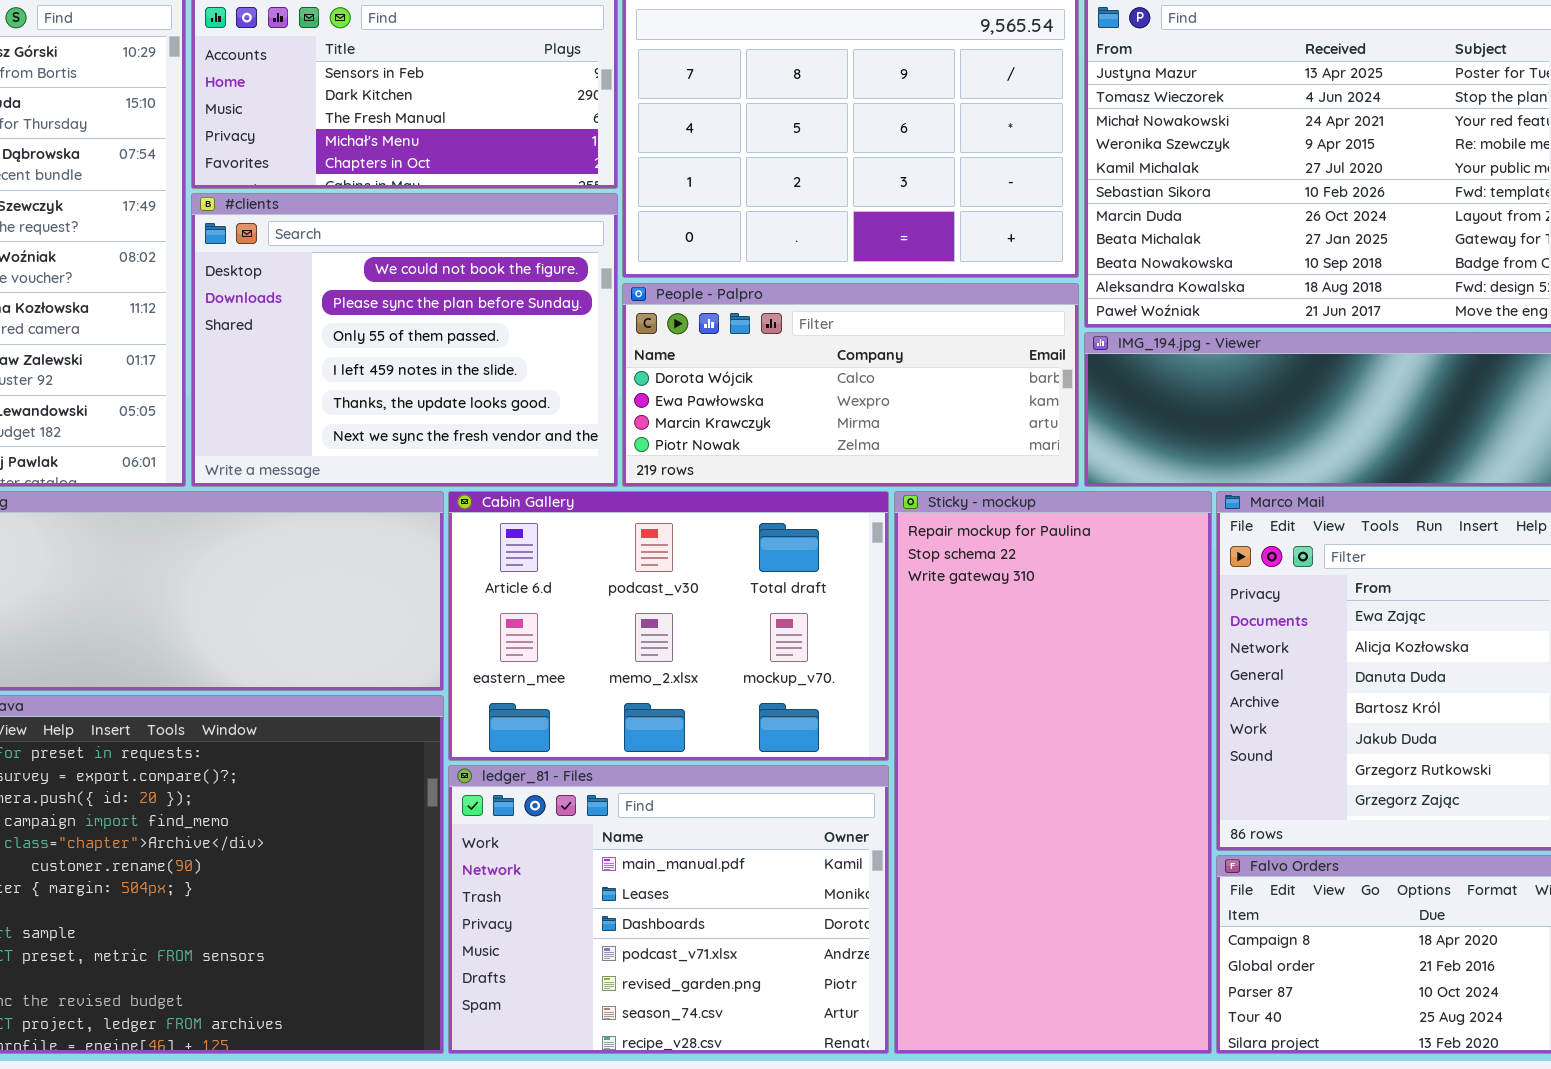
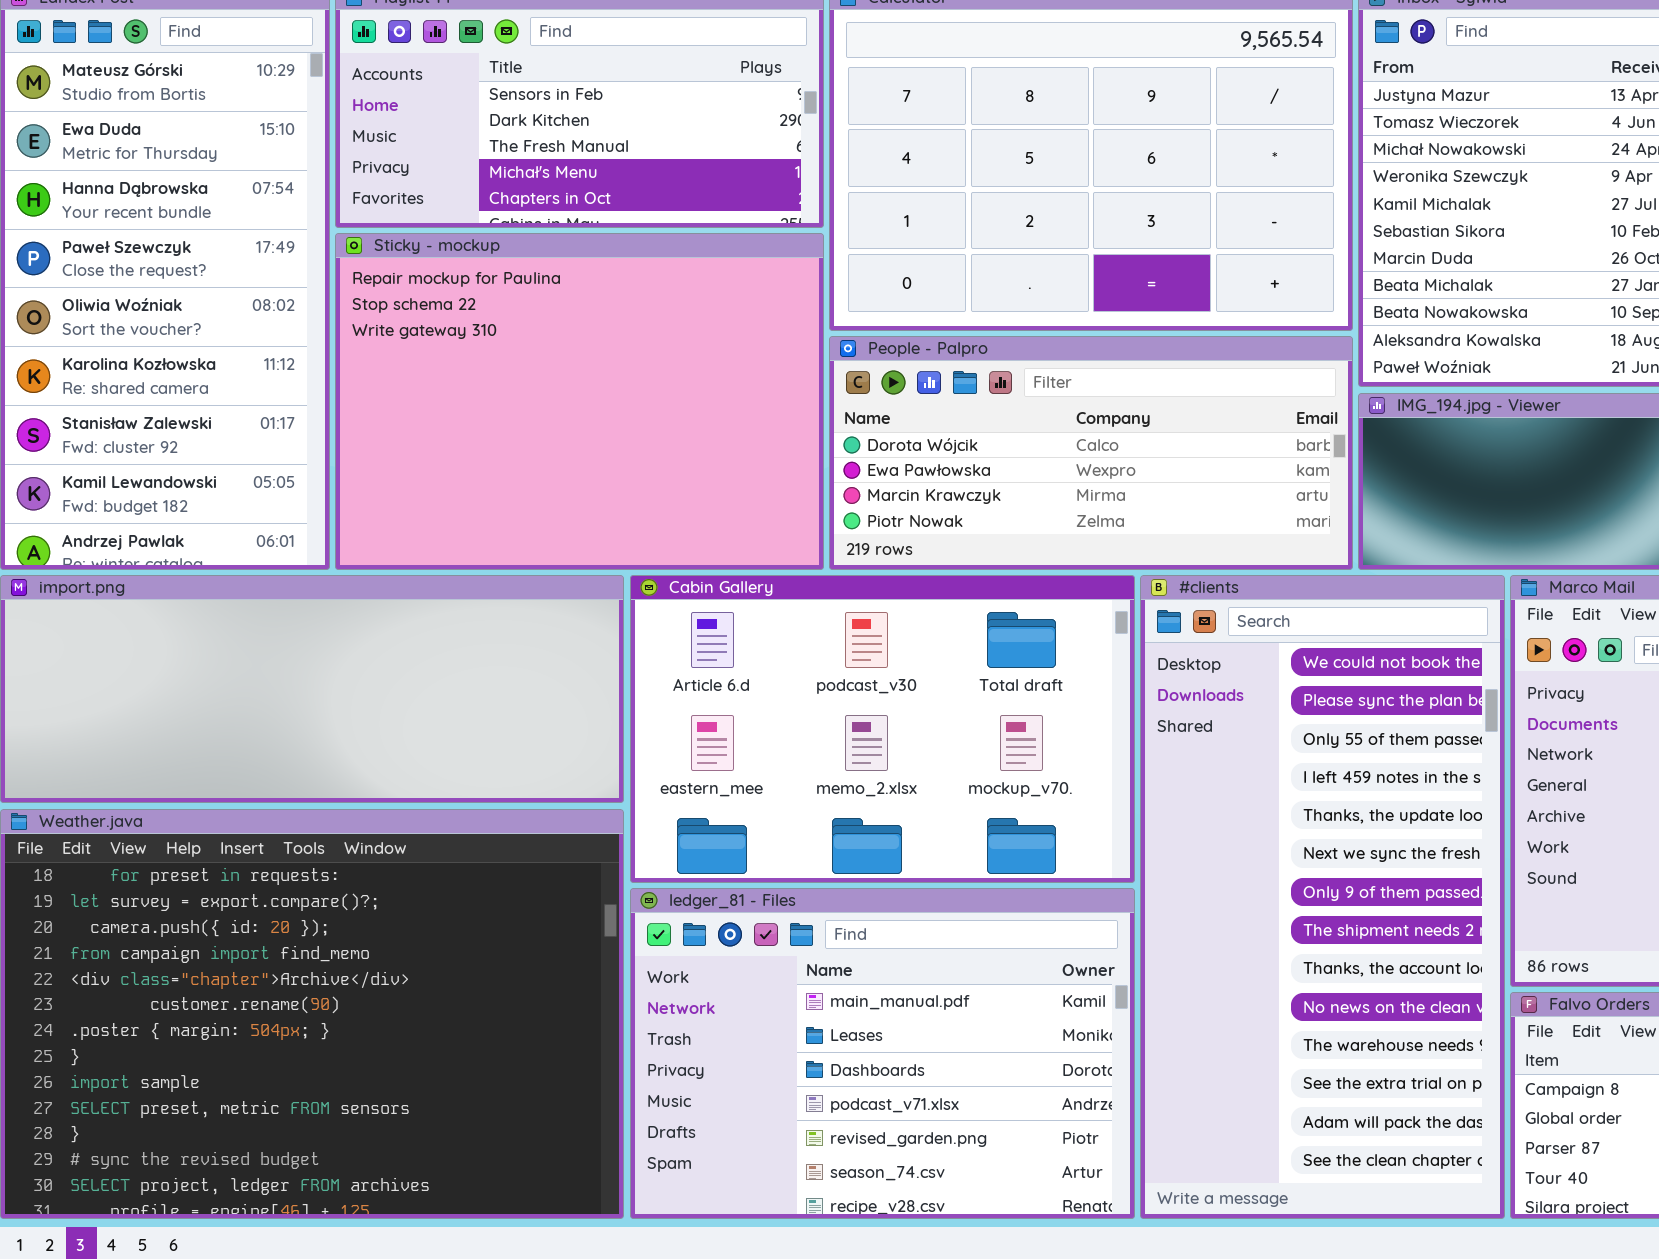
#clients: [191,193,618,487] -> [1140,575,1505,1219], moved, resized
Sticky - mockup: [894,491,1212,1054] -> [335,233,824,570], moved, resized

